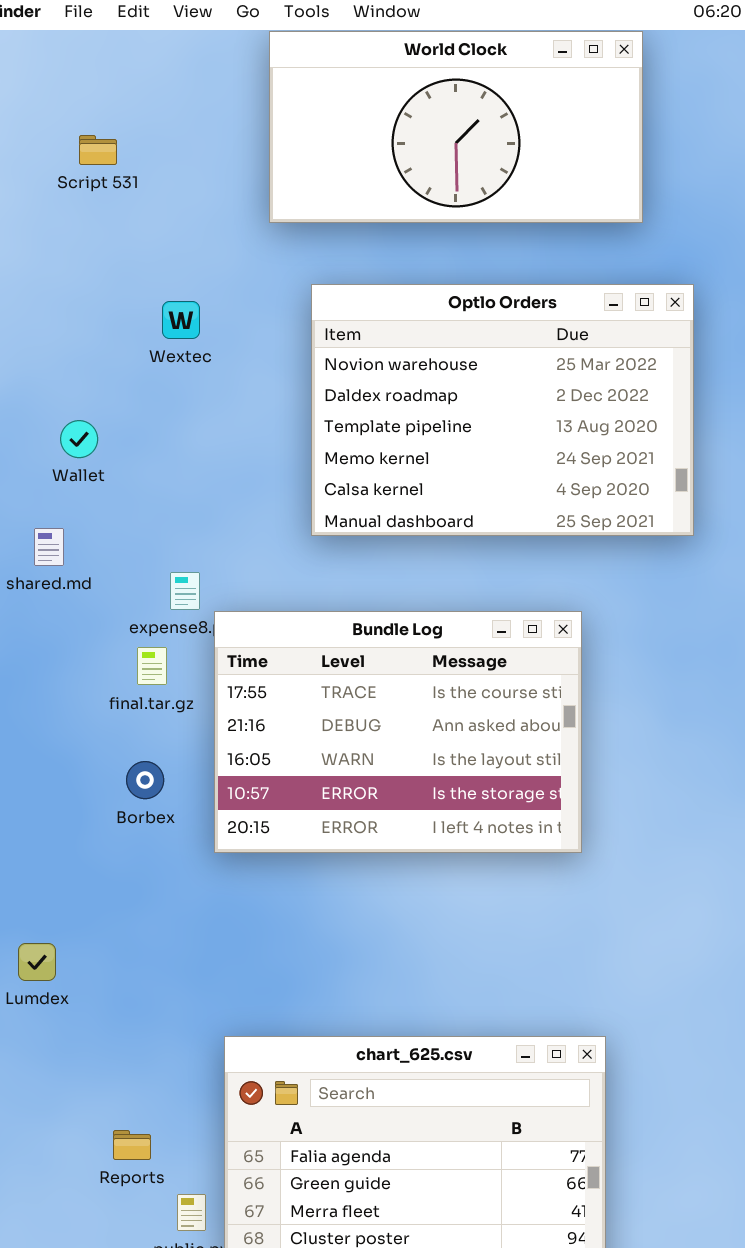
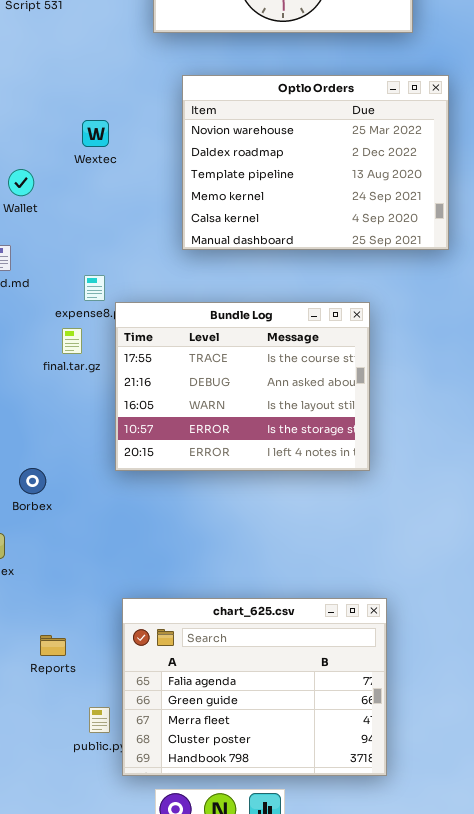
Wextec: [162,301,200,339] -> [82,120,109,147], moved
Borbex: [126,761,164,799] -> [19,468,46,494], moved
Reports: [113,1130,151,1160] -> [40,635,66,656], moved

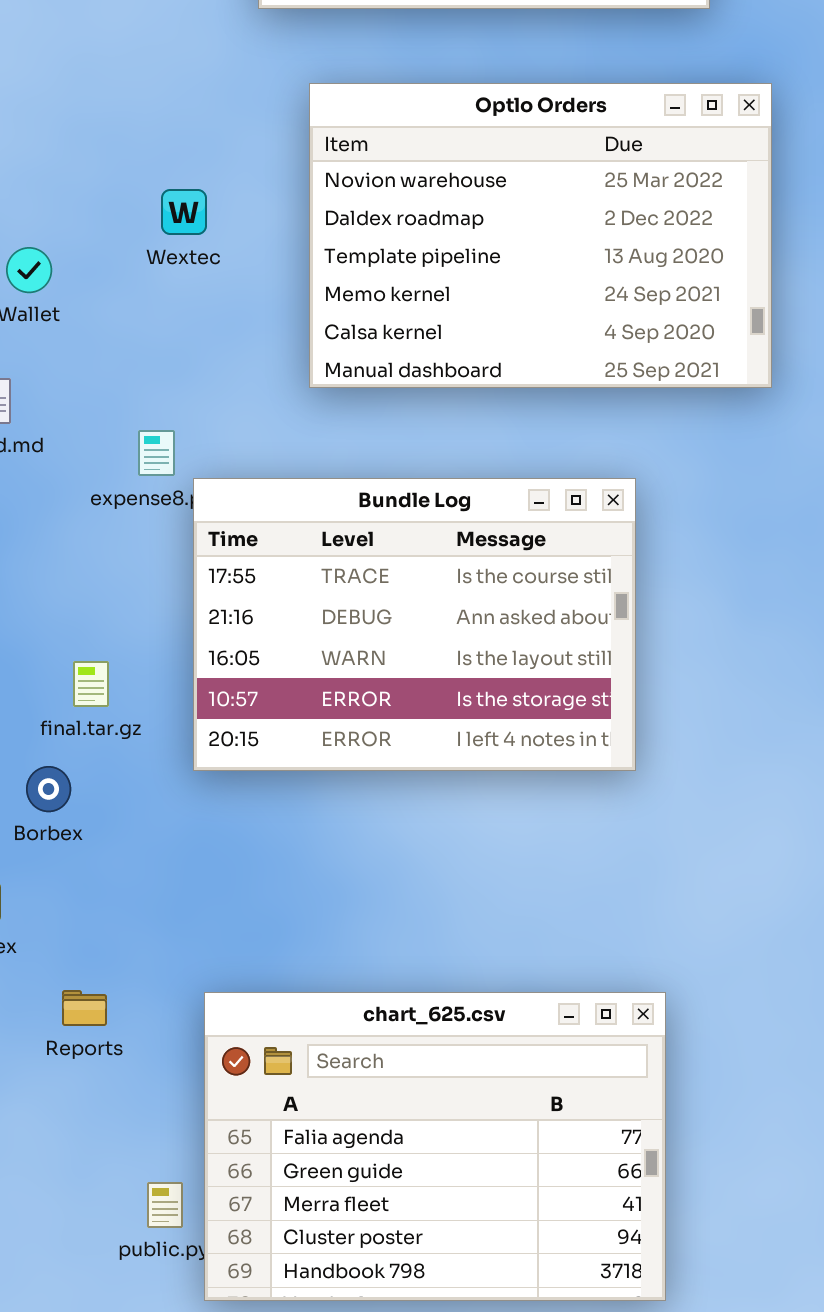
Wextec: [82,120,109,147] -> [161,189,207,235], moved
final.tar.gz: [62,328,82,354] -> [73,661,109,707], moved
Reports: [40,635,66,656] -> [62,990,107,1026], moved

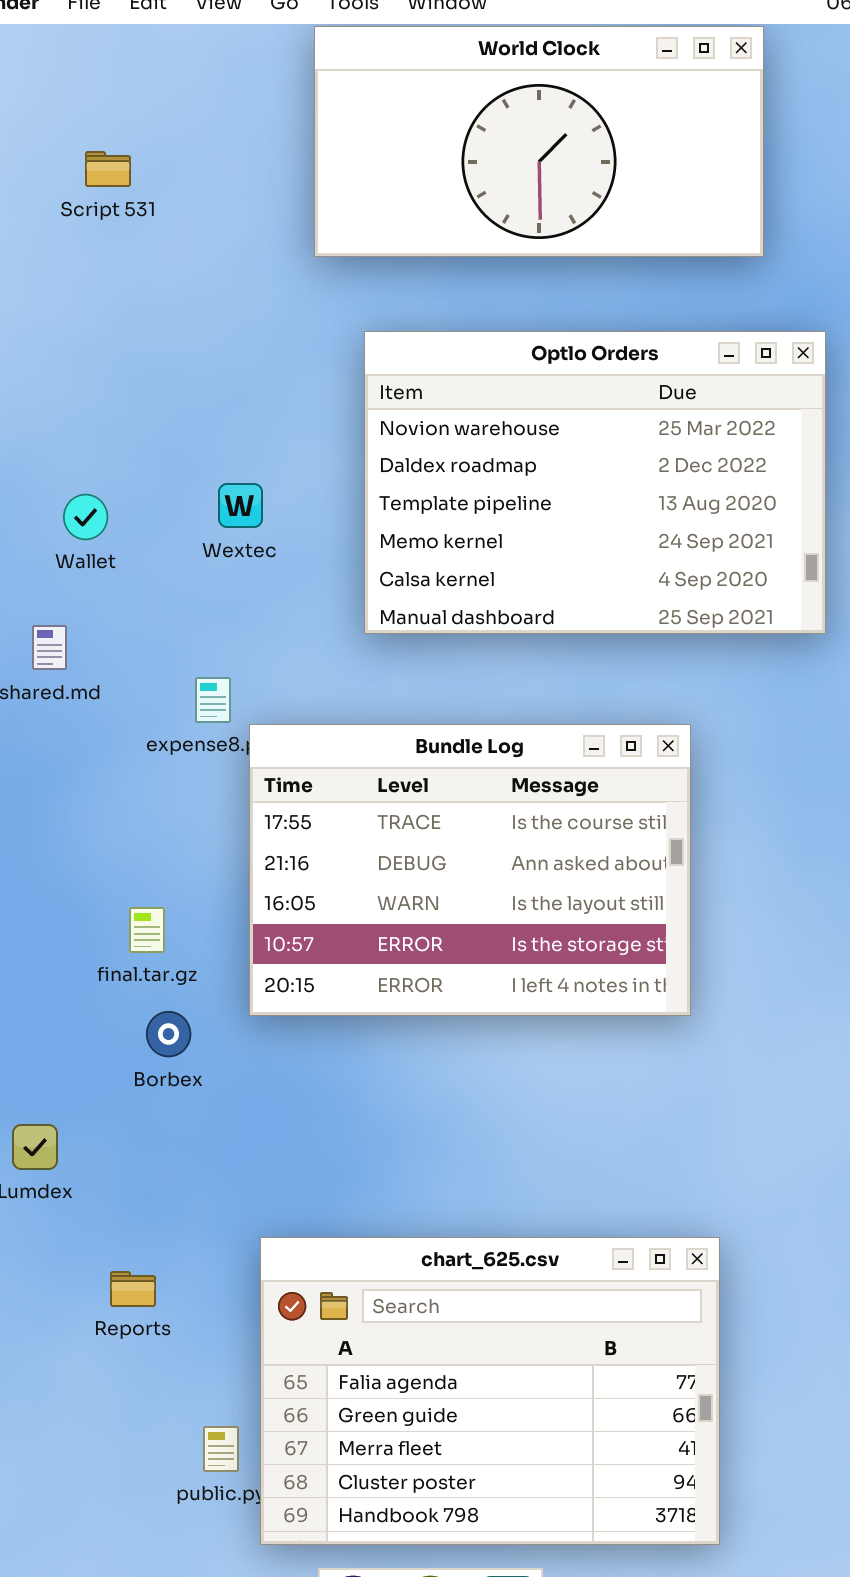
Wextec: [161,189,207,235] -> [218,483,263,528], moved
Borbex: [26,766,71,812] -> [146,1011,191,1057], moved
Reports: [62,990,107,1026] -> [110,1271,156,1307], moved

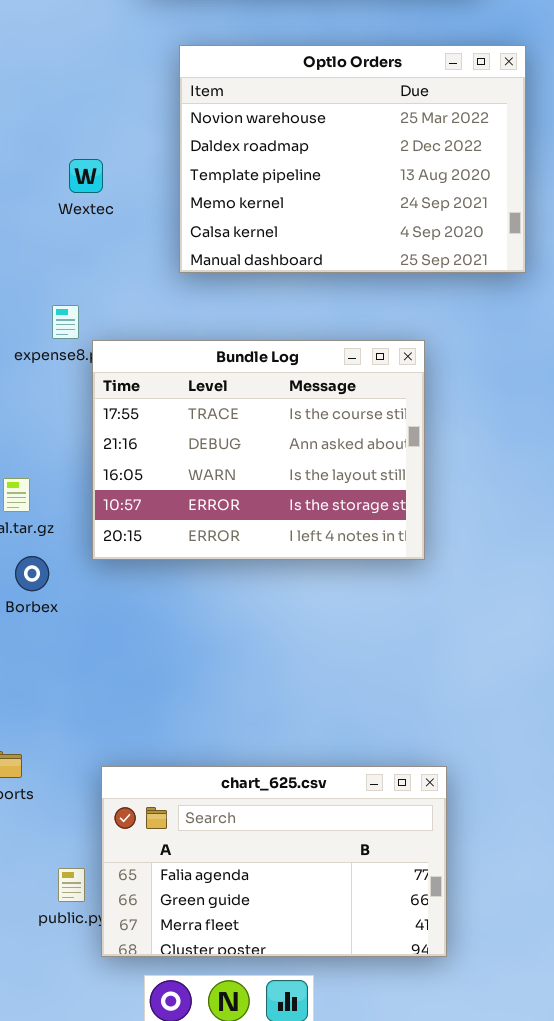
chart_625.csv: [260,1237,720,1545] -> [101,766,447,957], resized

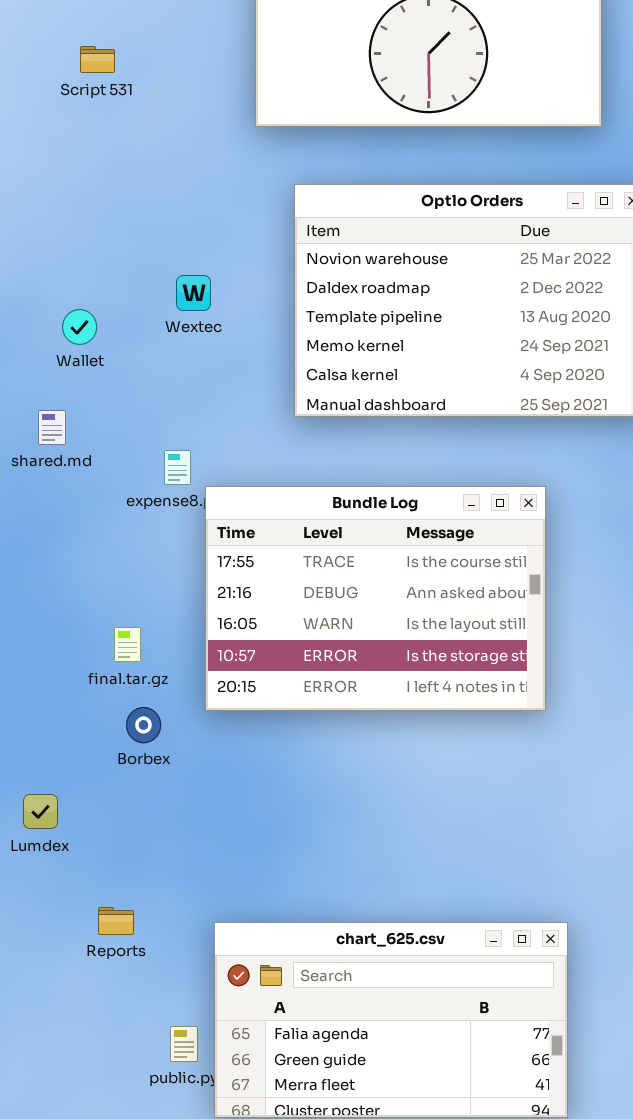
Wextec: [69,159,103,193] -> [176,275,211,311], moved

